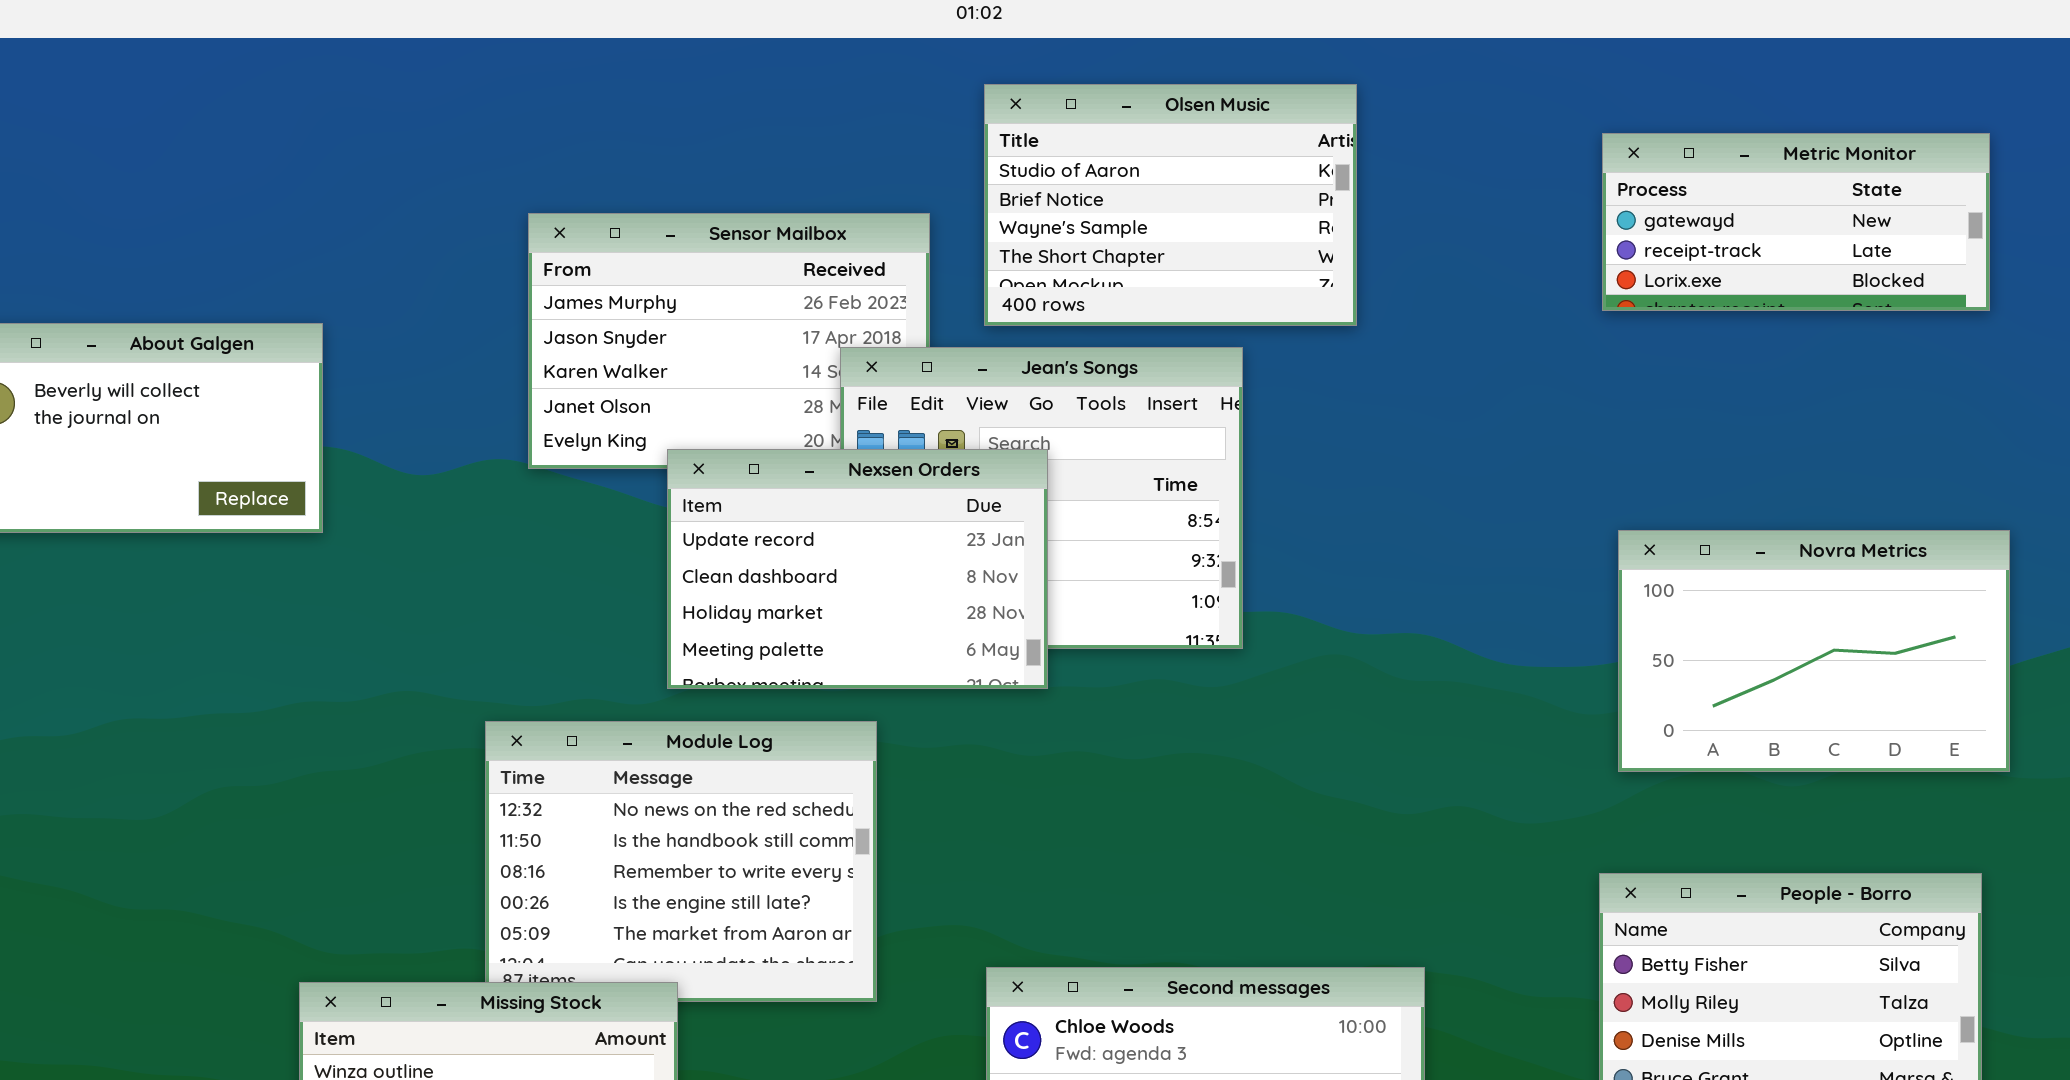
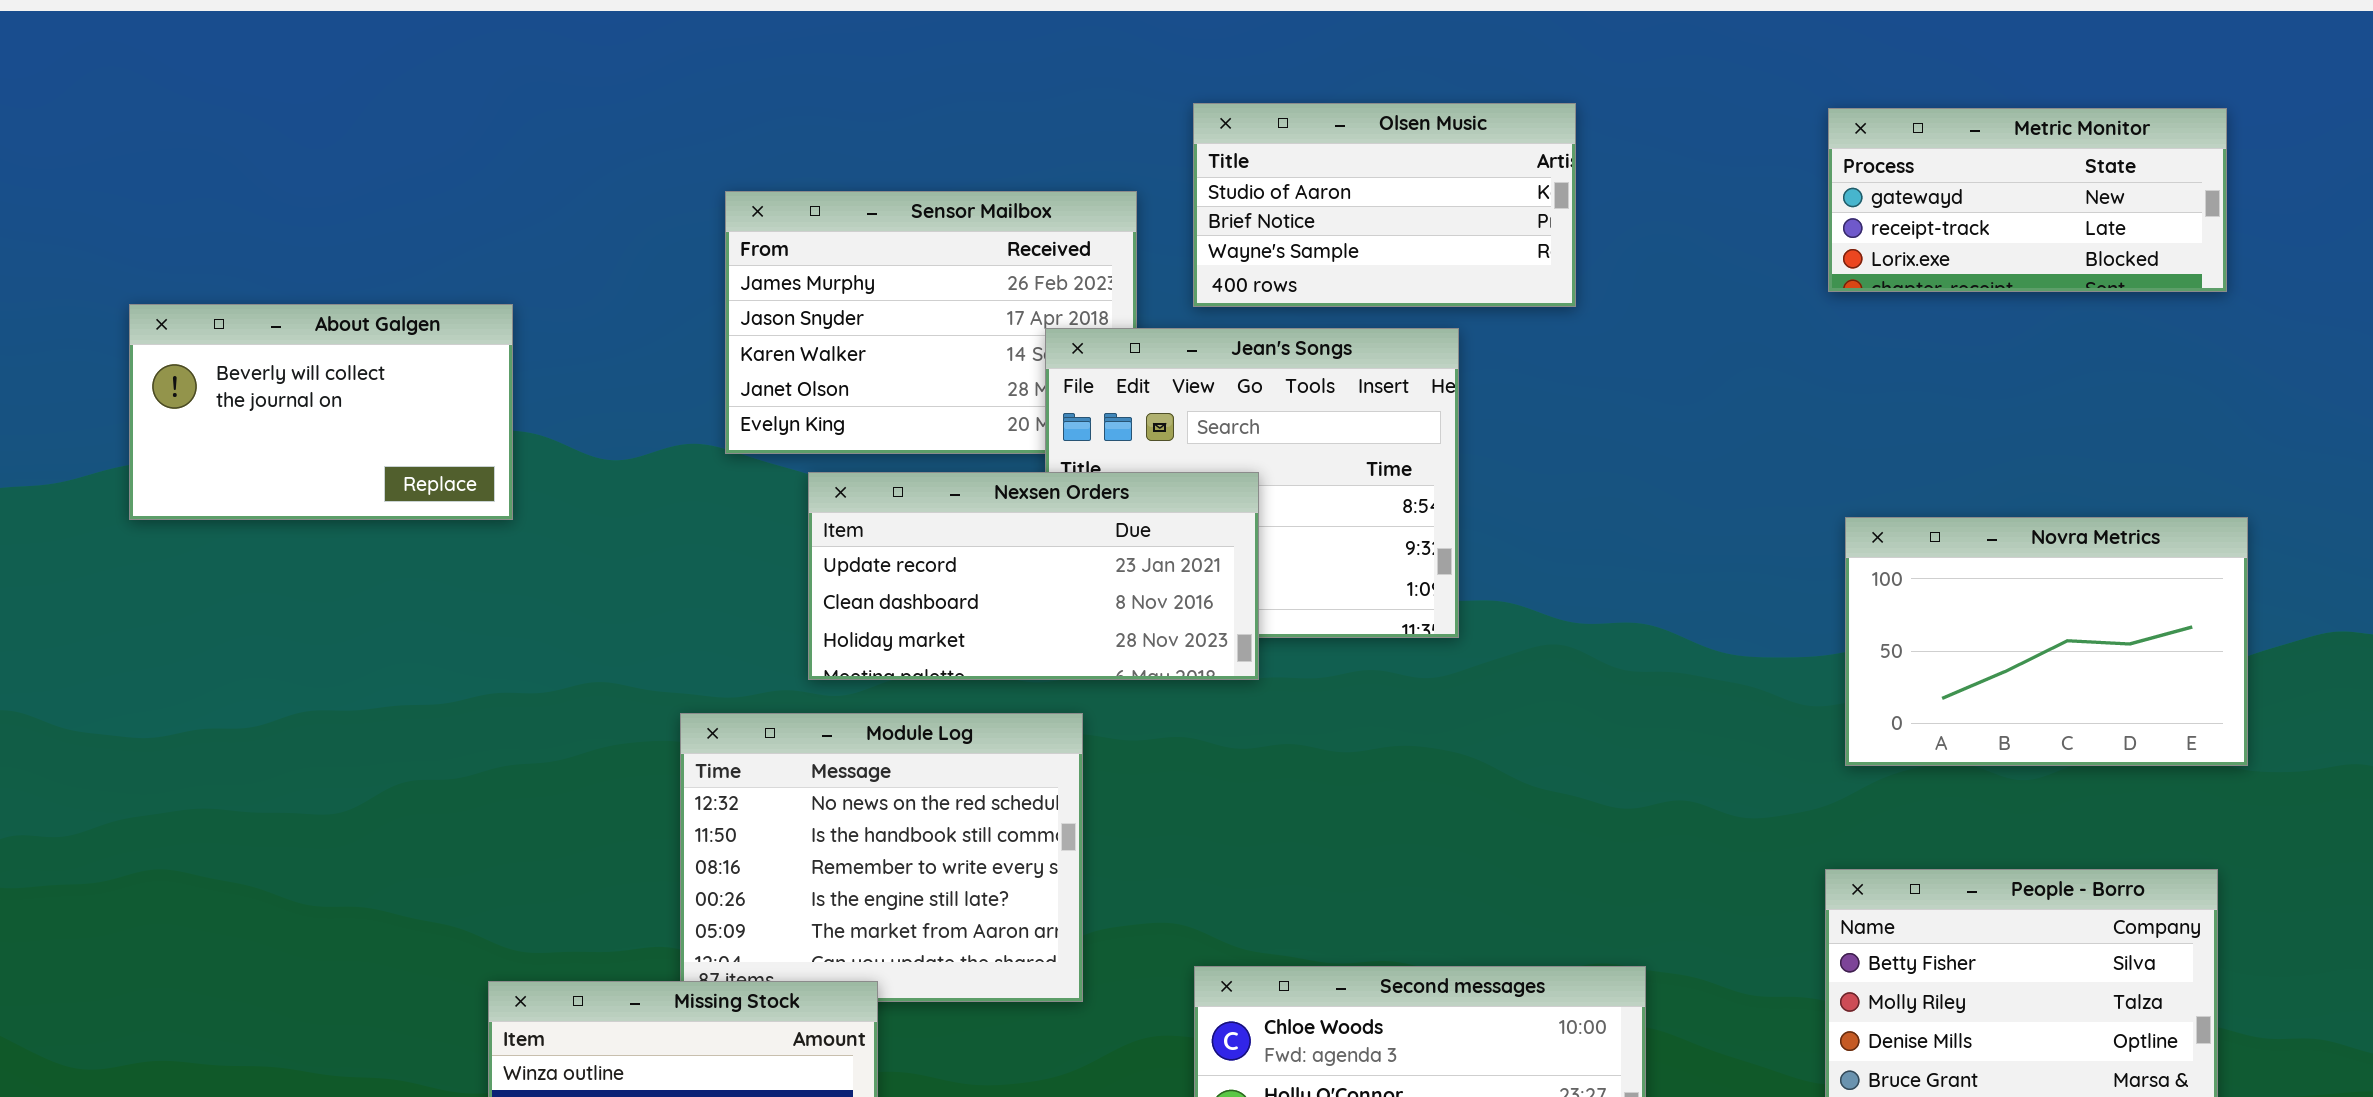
Olsen Music: [984,84,1357,326] -> [1193,103,1576,307], resized
Nexsen Orders: [667,449,1048,689] -> [808,472,1259,680], resized

